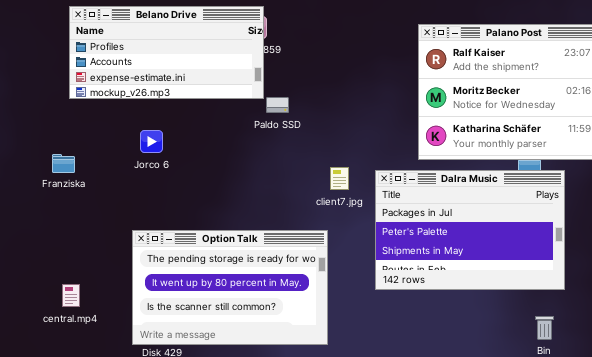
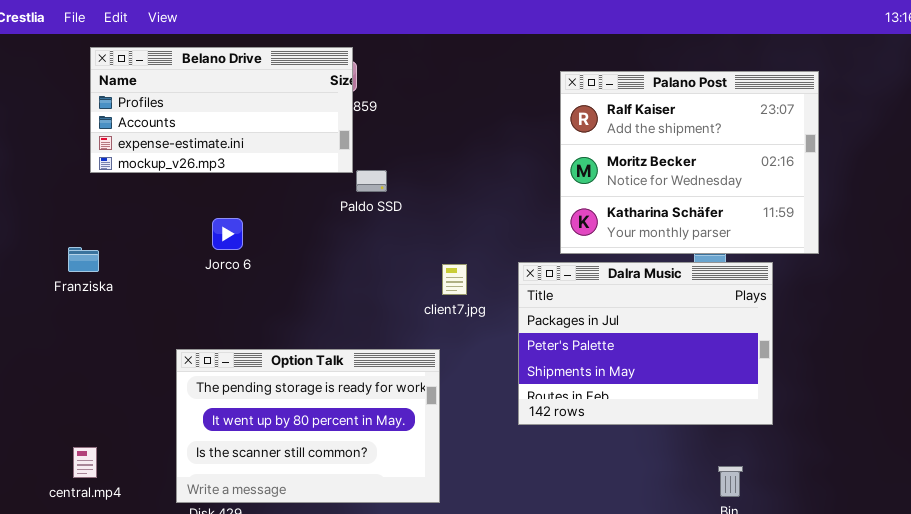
Jorco 6: [140,130,163,153] -> [212,218,243,250], moved
Dalra Music: [375,170,565,290] -> [518,262,773,425], moved
central.mp4: [62,284,80,307] -> [73,447,97,478], moved

